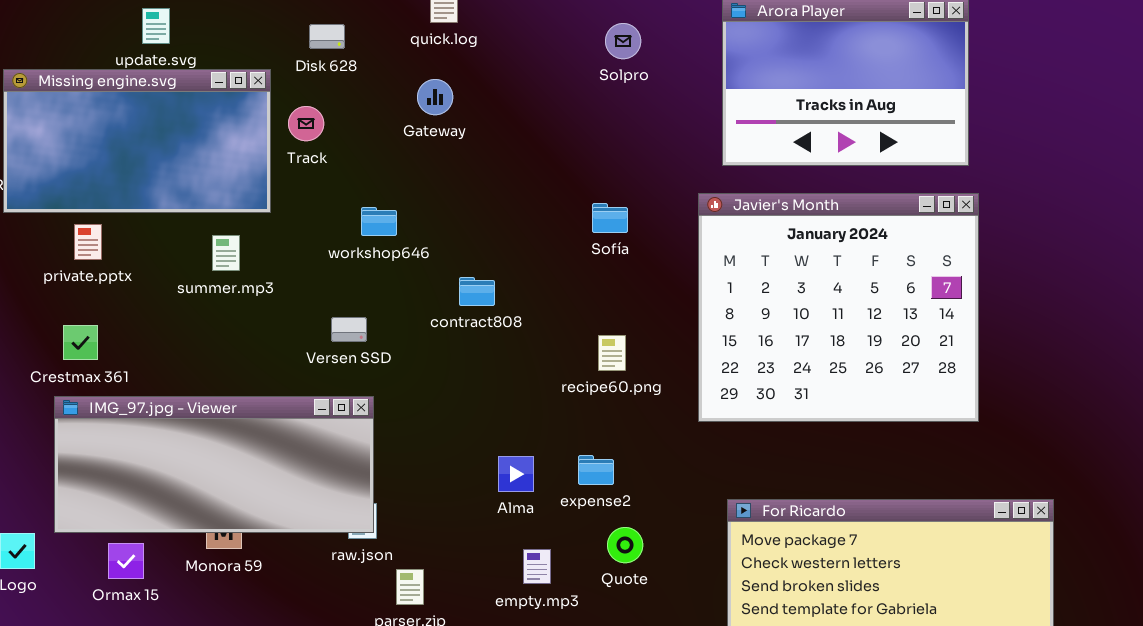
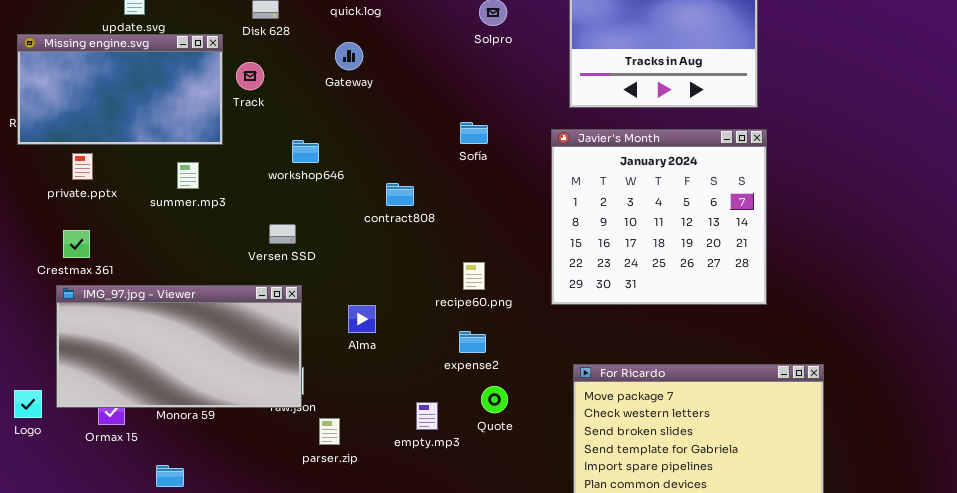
Sofía: [592,203,628,233] -> [460,122,488,144], moved
contract808: [459,277,495,306] -> [386,183,414,206], moved
recipe60.png: [598,335,626,371] -> [463,262,485,290], moved
IMG_97.jpg - Viewer: [54,396,374,533] -> [56,285,302,408], resized
Alma: [498,456,534,492] -> [348,305,376,333], moved

